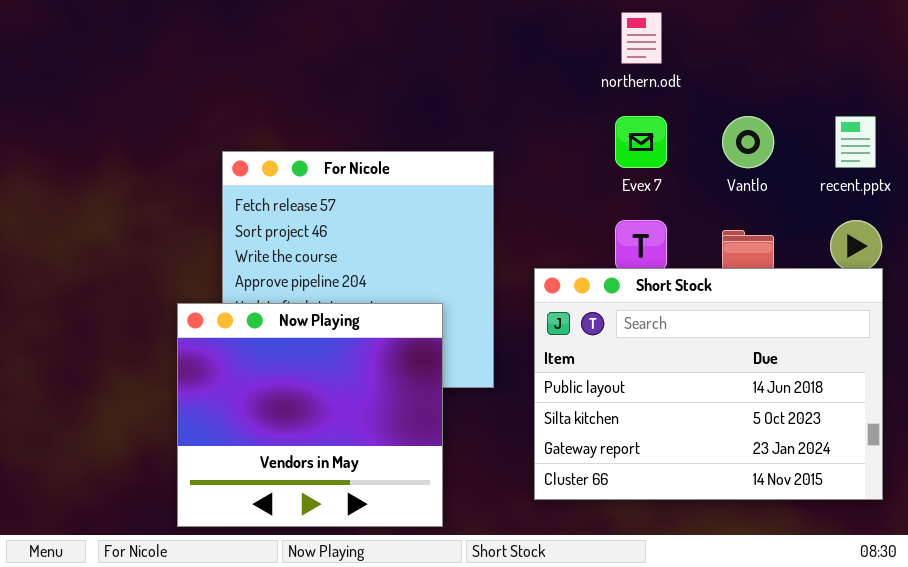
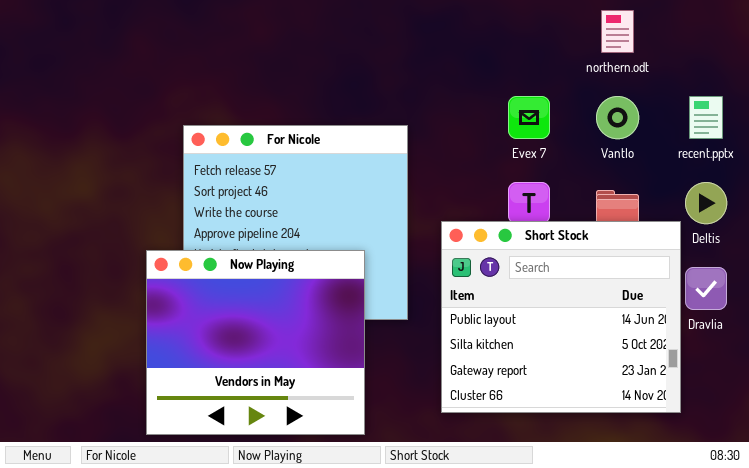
northern.odt: [621,12,662,64] -> [601,10,634,53], moved
Short Stock: [534,268,883,500] -> [441,221,681,413], resized

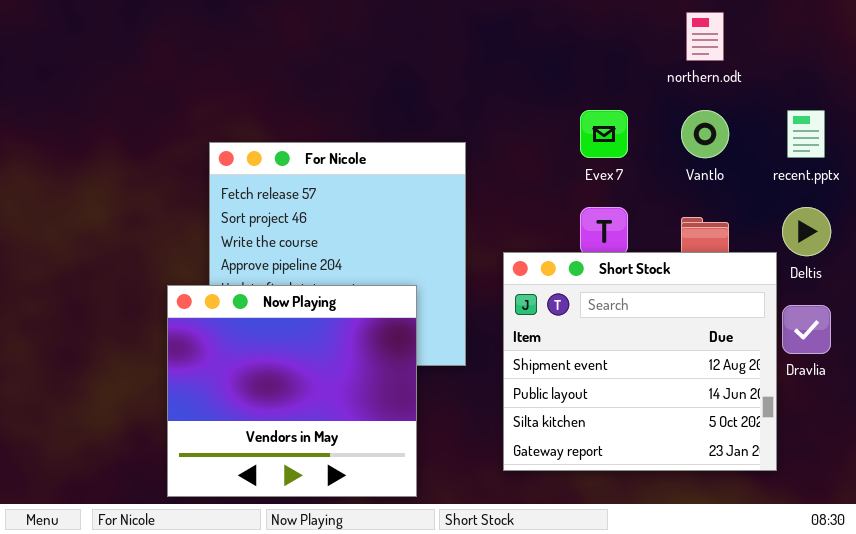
Short Stock: [441,221,681,413] -> [503,252,777,471], scrolled up 1 row

